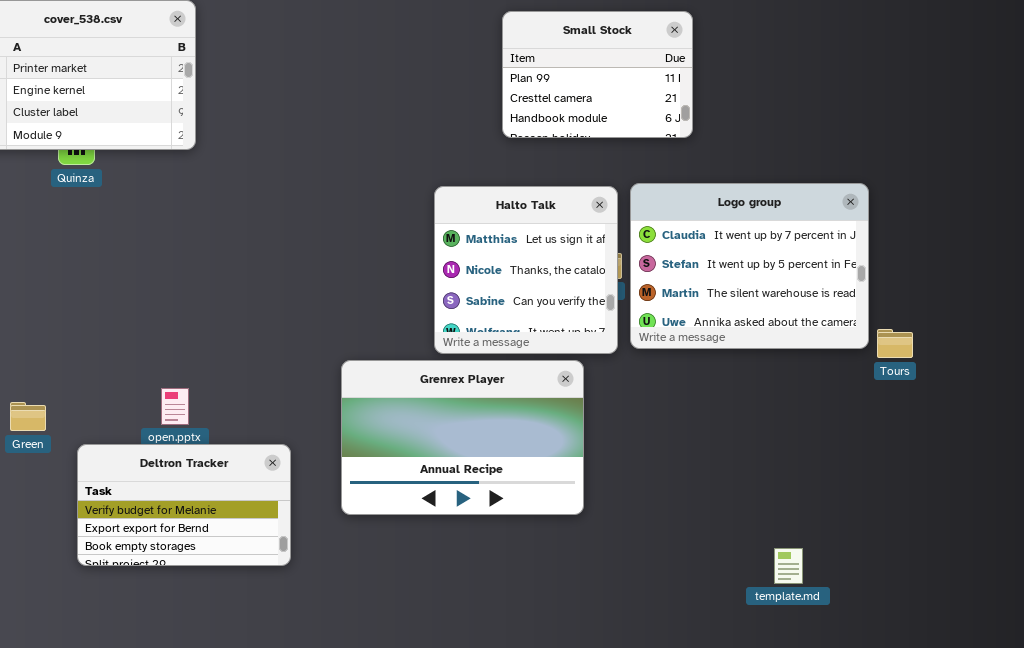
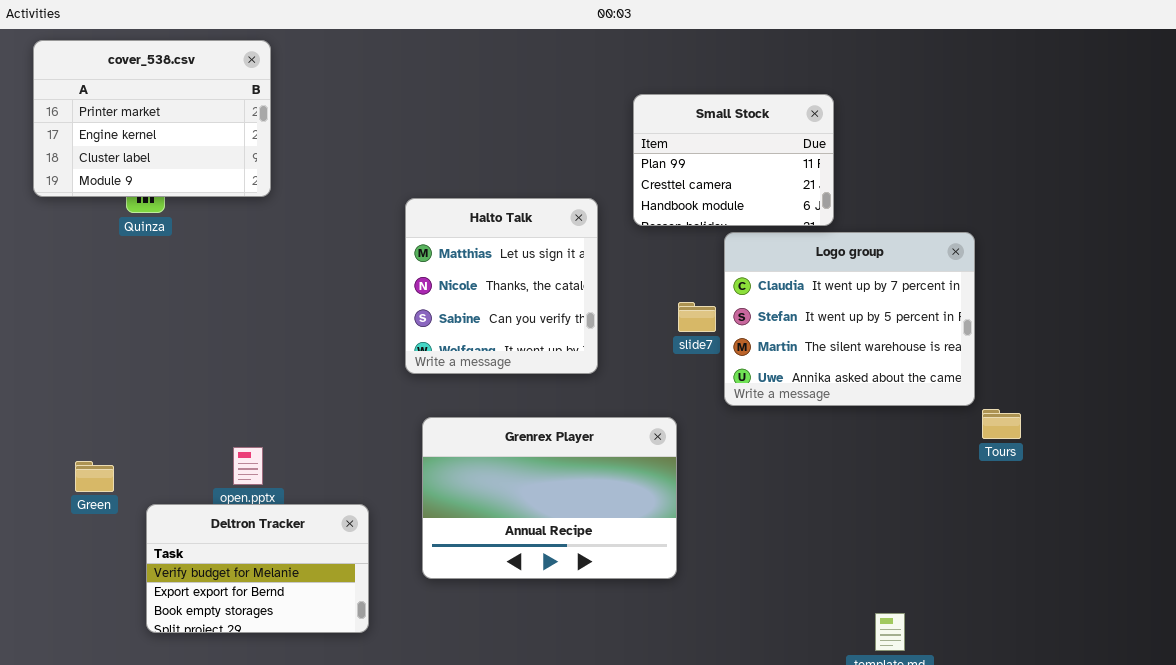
Small Stock: [502,11,693,138] -> [633,94,834,226], moved
Halto Talk: [434,186,618,354] -> [405,198,598,374], moved
Tours: [877,329,913,358] -> [982,409,1021,439], moved

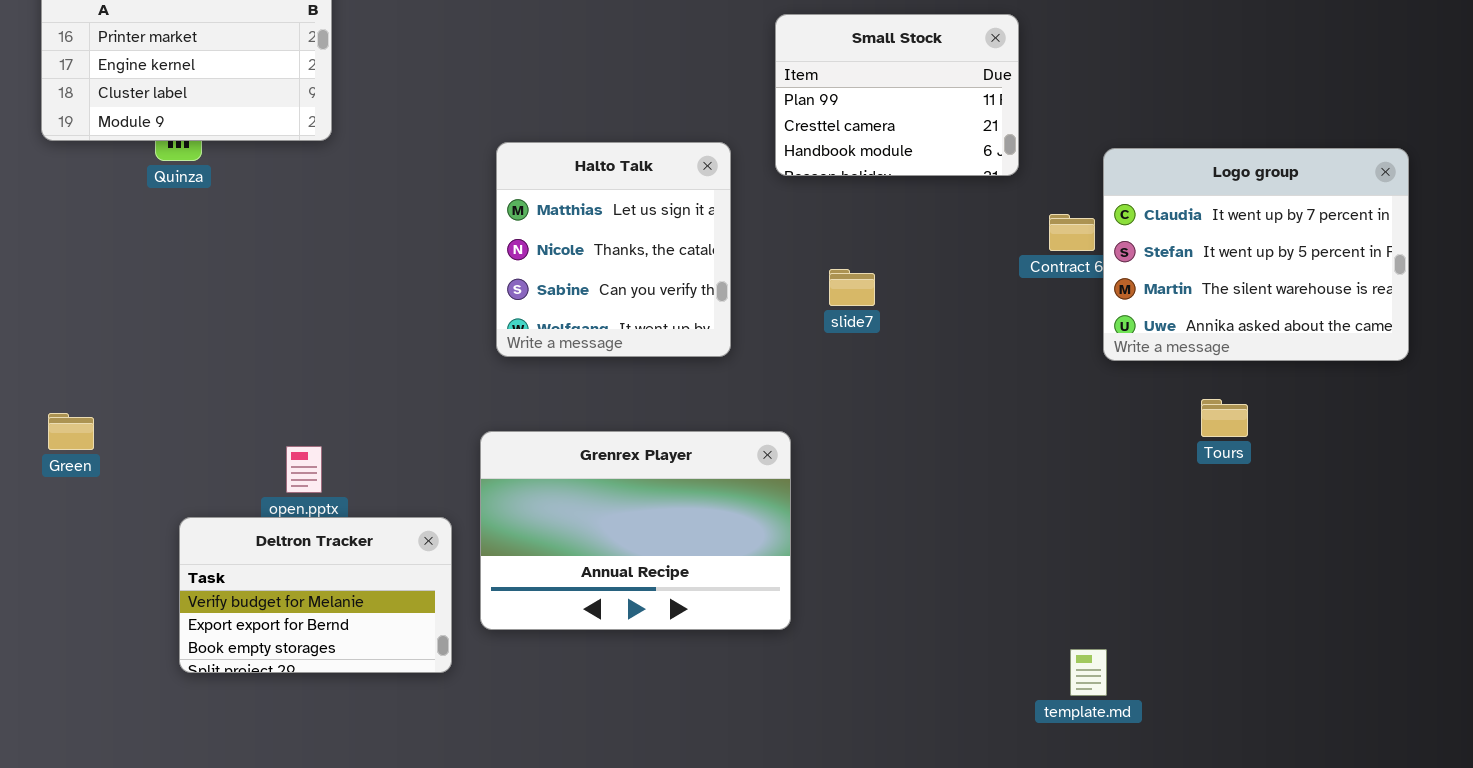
Logo group: [724,232,975,406] -> [1103,148,1409,361], moved
Grenrex Player: [422,417,677,579] -> [480,431,791,630], moved
Green: [75,461,114,492] -> [48,413,94,450], moved

